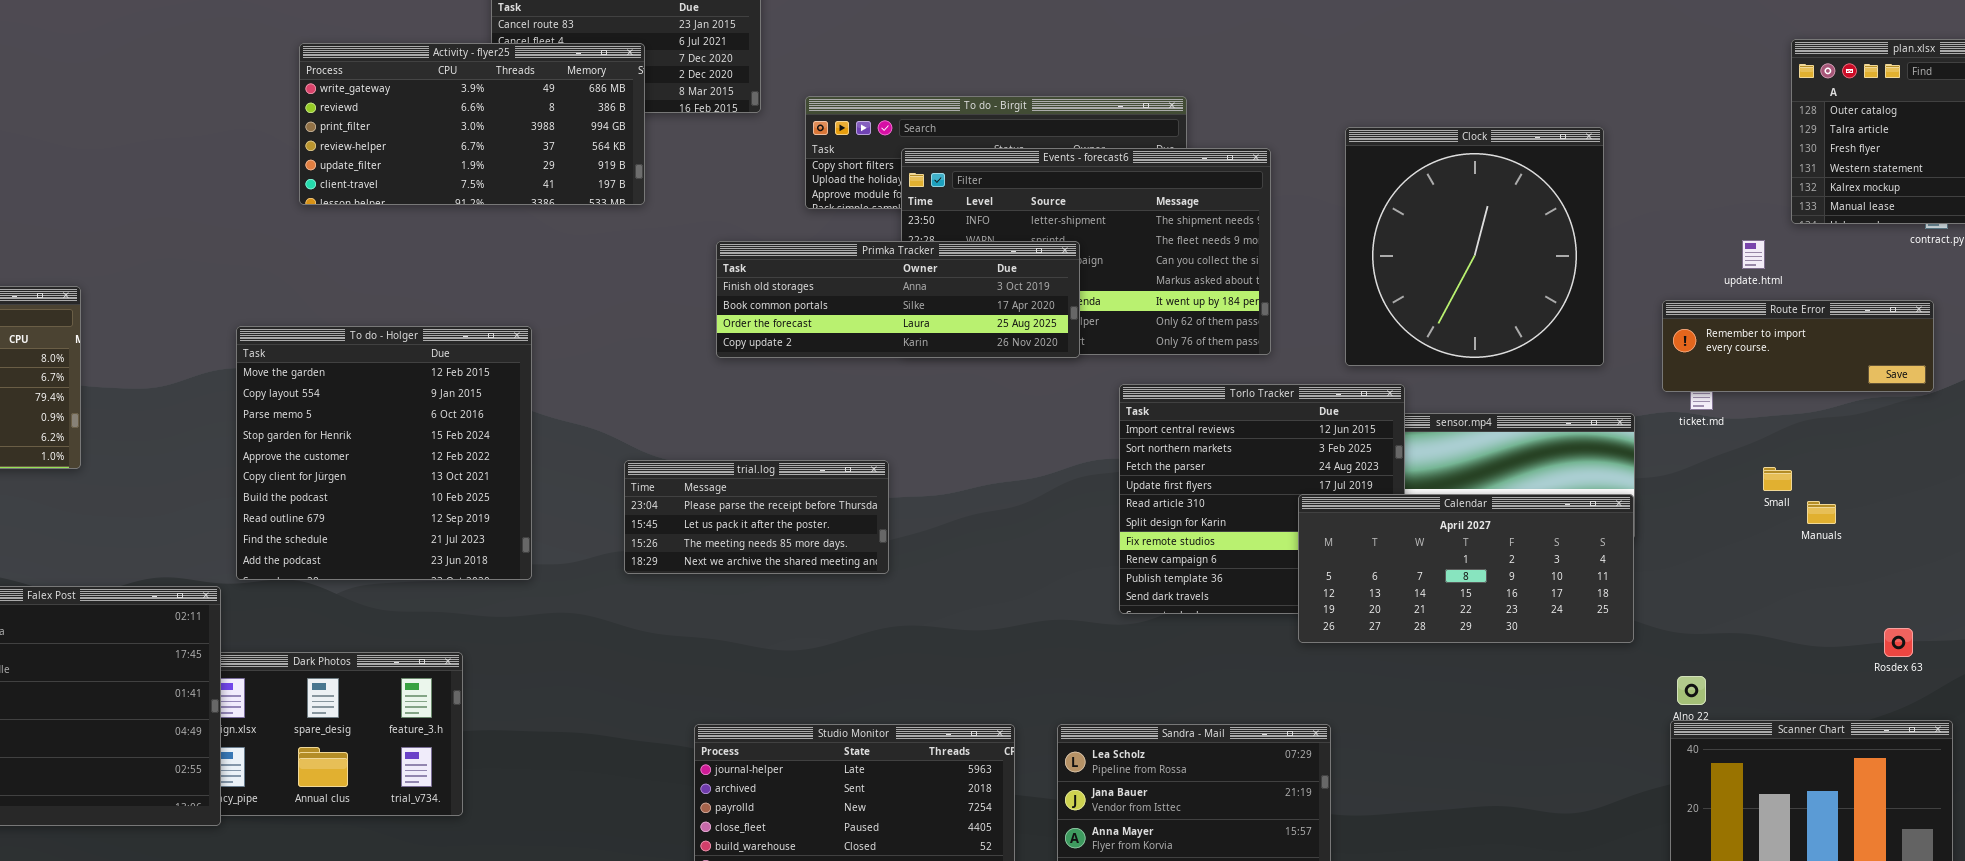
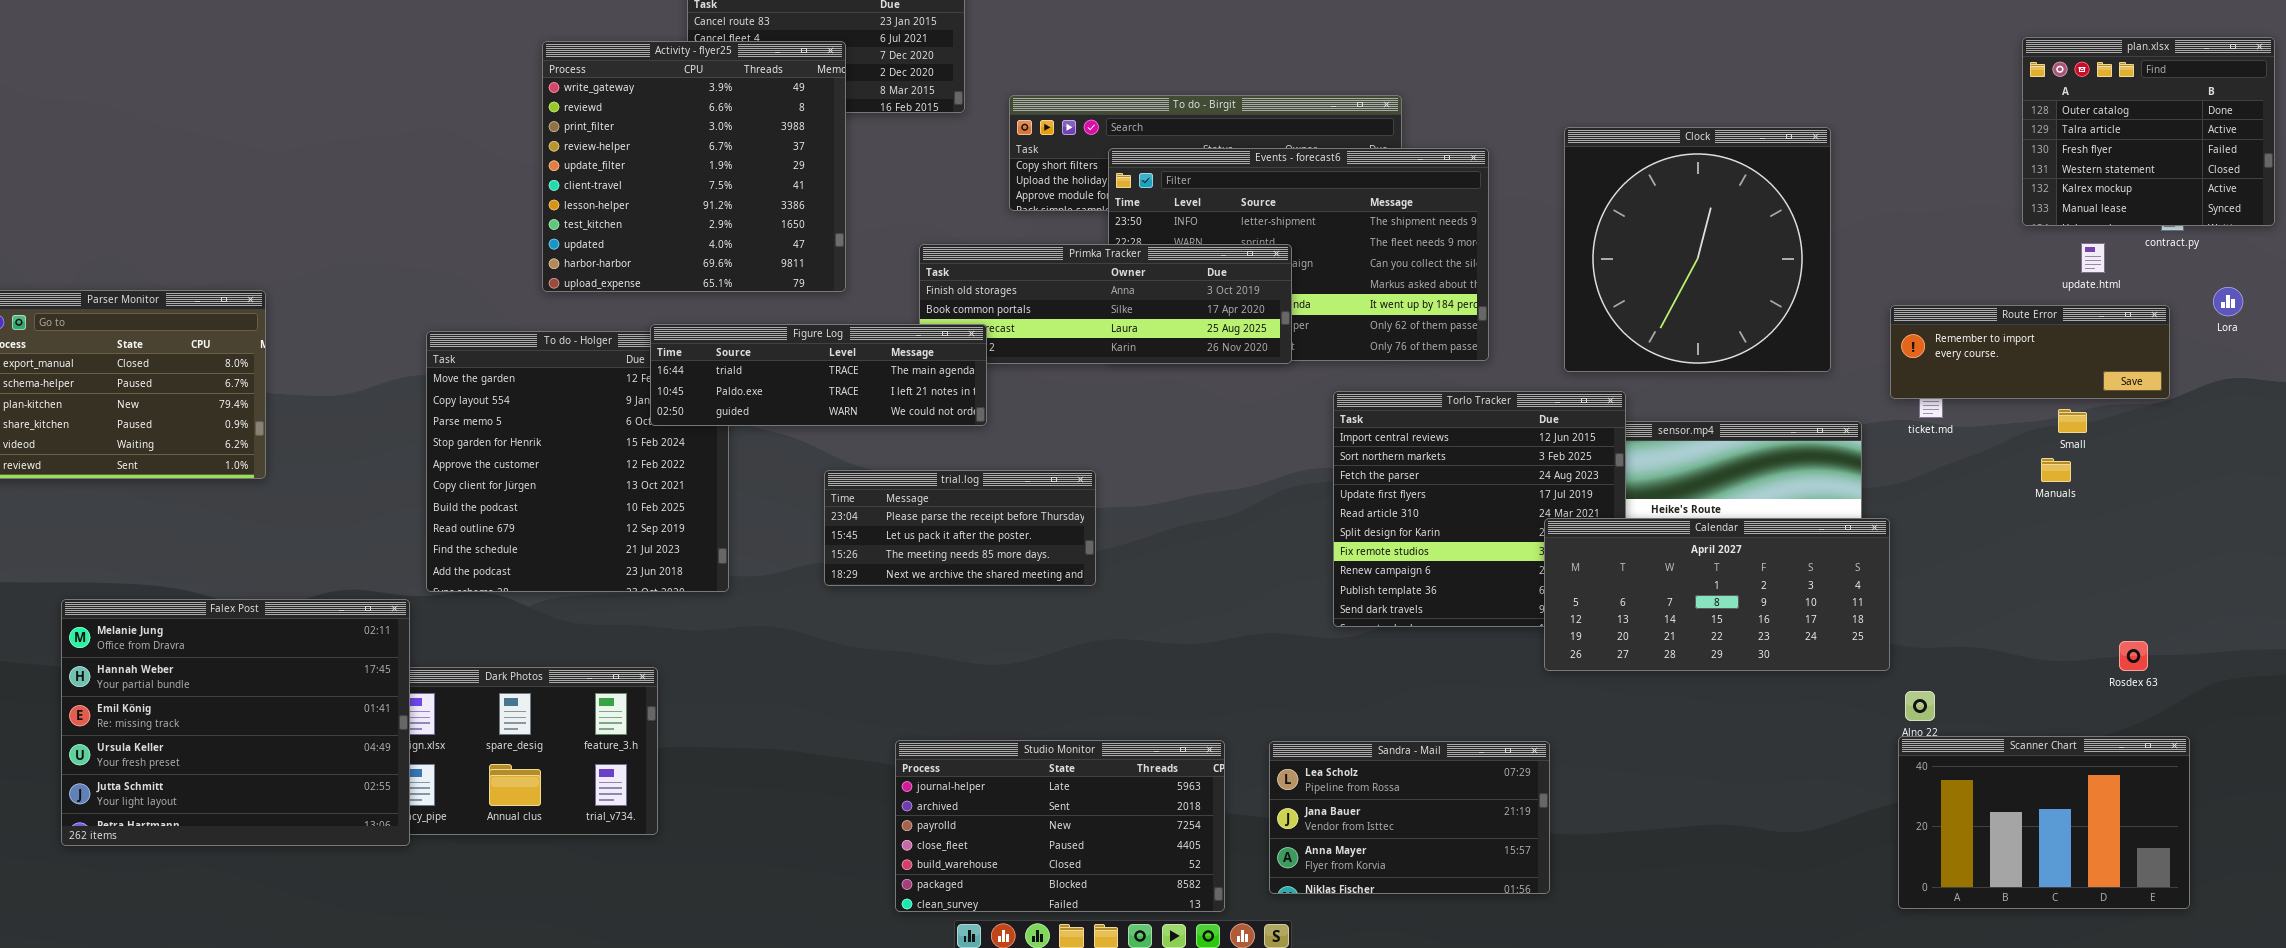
Activity - flyer25: [299,43,645,205] -> [542,41,846,292], resized
update.html: [1742,240,1765,269] -> [2081,243,2105,273], moved
Figure Log: none -> [650,324,987,426], opened
Small: [1763,467,1792,491] -> [2058,409,2087,433], moved
Calendar: [1298,494,1634,643] -> [1544,518,1890,671], moved
Manuals: [1807,501,1836,524] -> [2041,458,2071,482], moved

